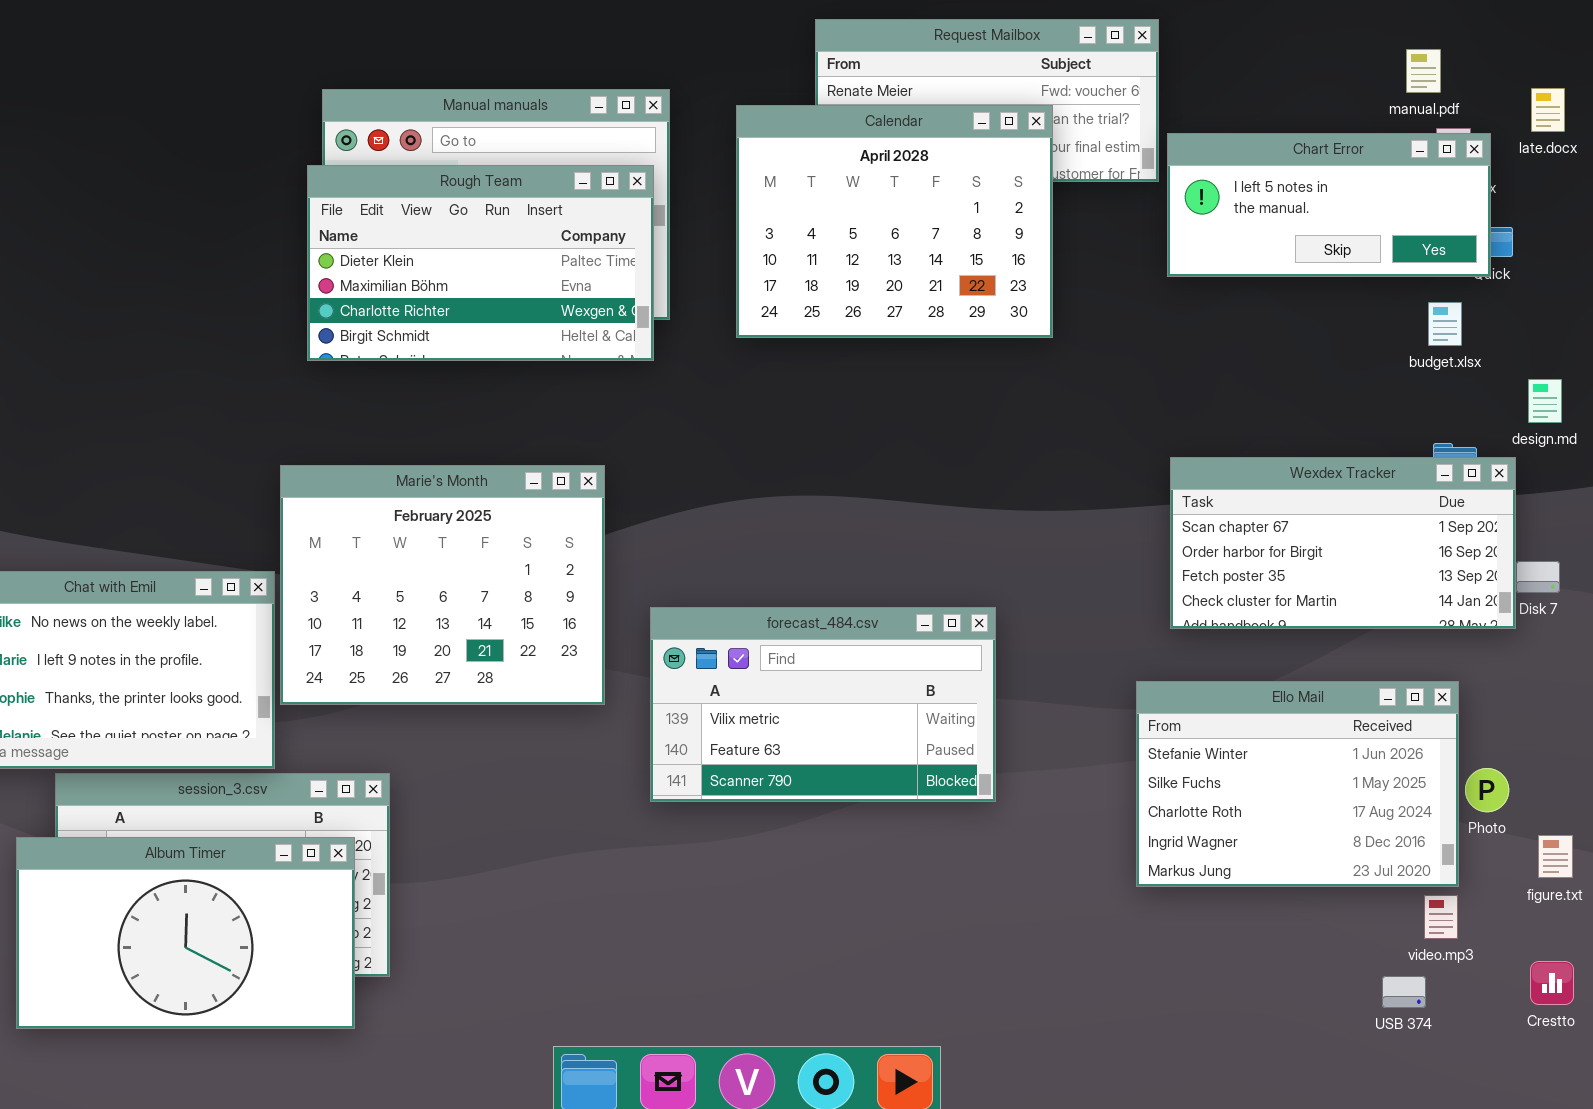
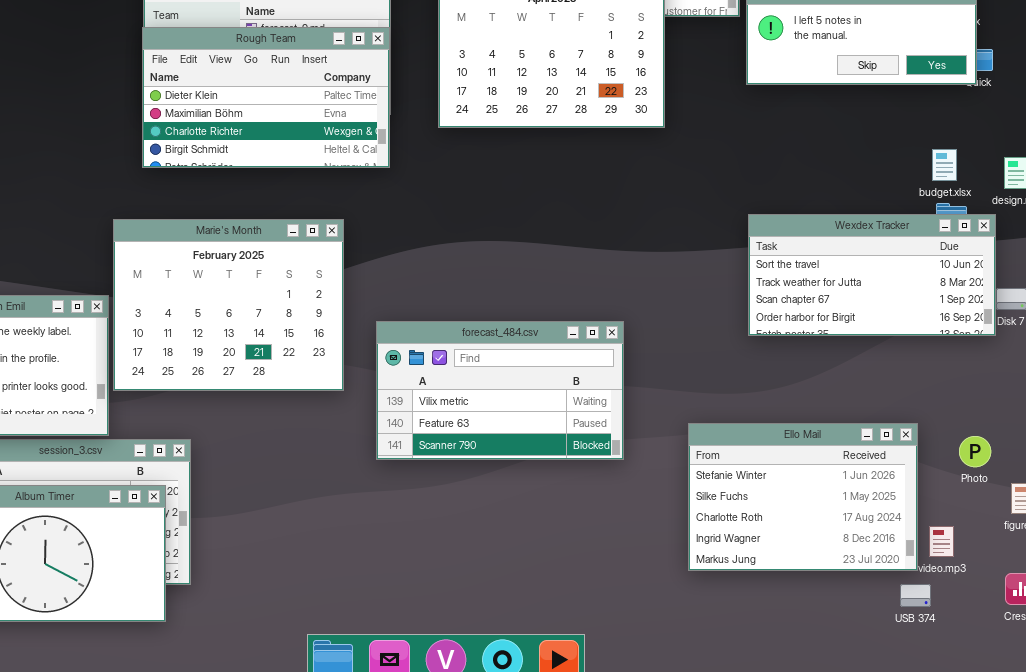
Rough Team: [307,165,654,361] -> [142,27,390,168], moved
budget.xlsx: [1428,302,1462,346] -> [932,149,957,181], moved
Wexdex Tracker: [1170,457,1516,629] -> [748,214,996,336], scrolled up 2 rows
Ello Mail: [1136,681,1459,887] -> [688,423,918,571], moved

